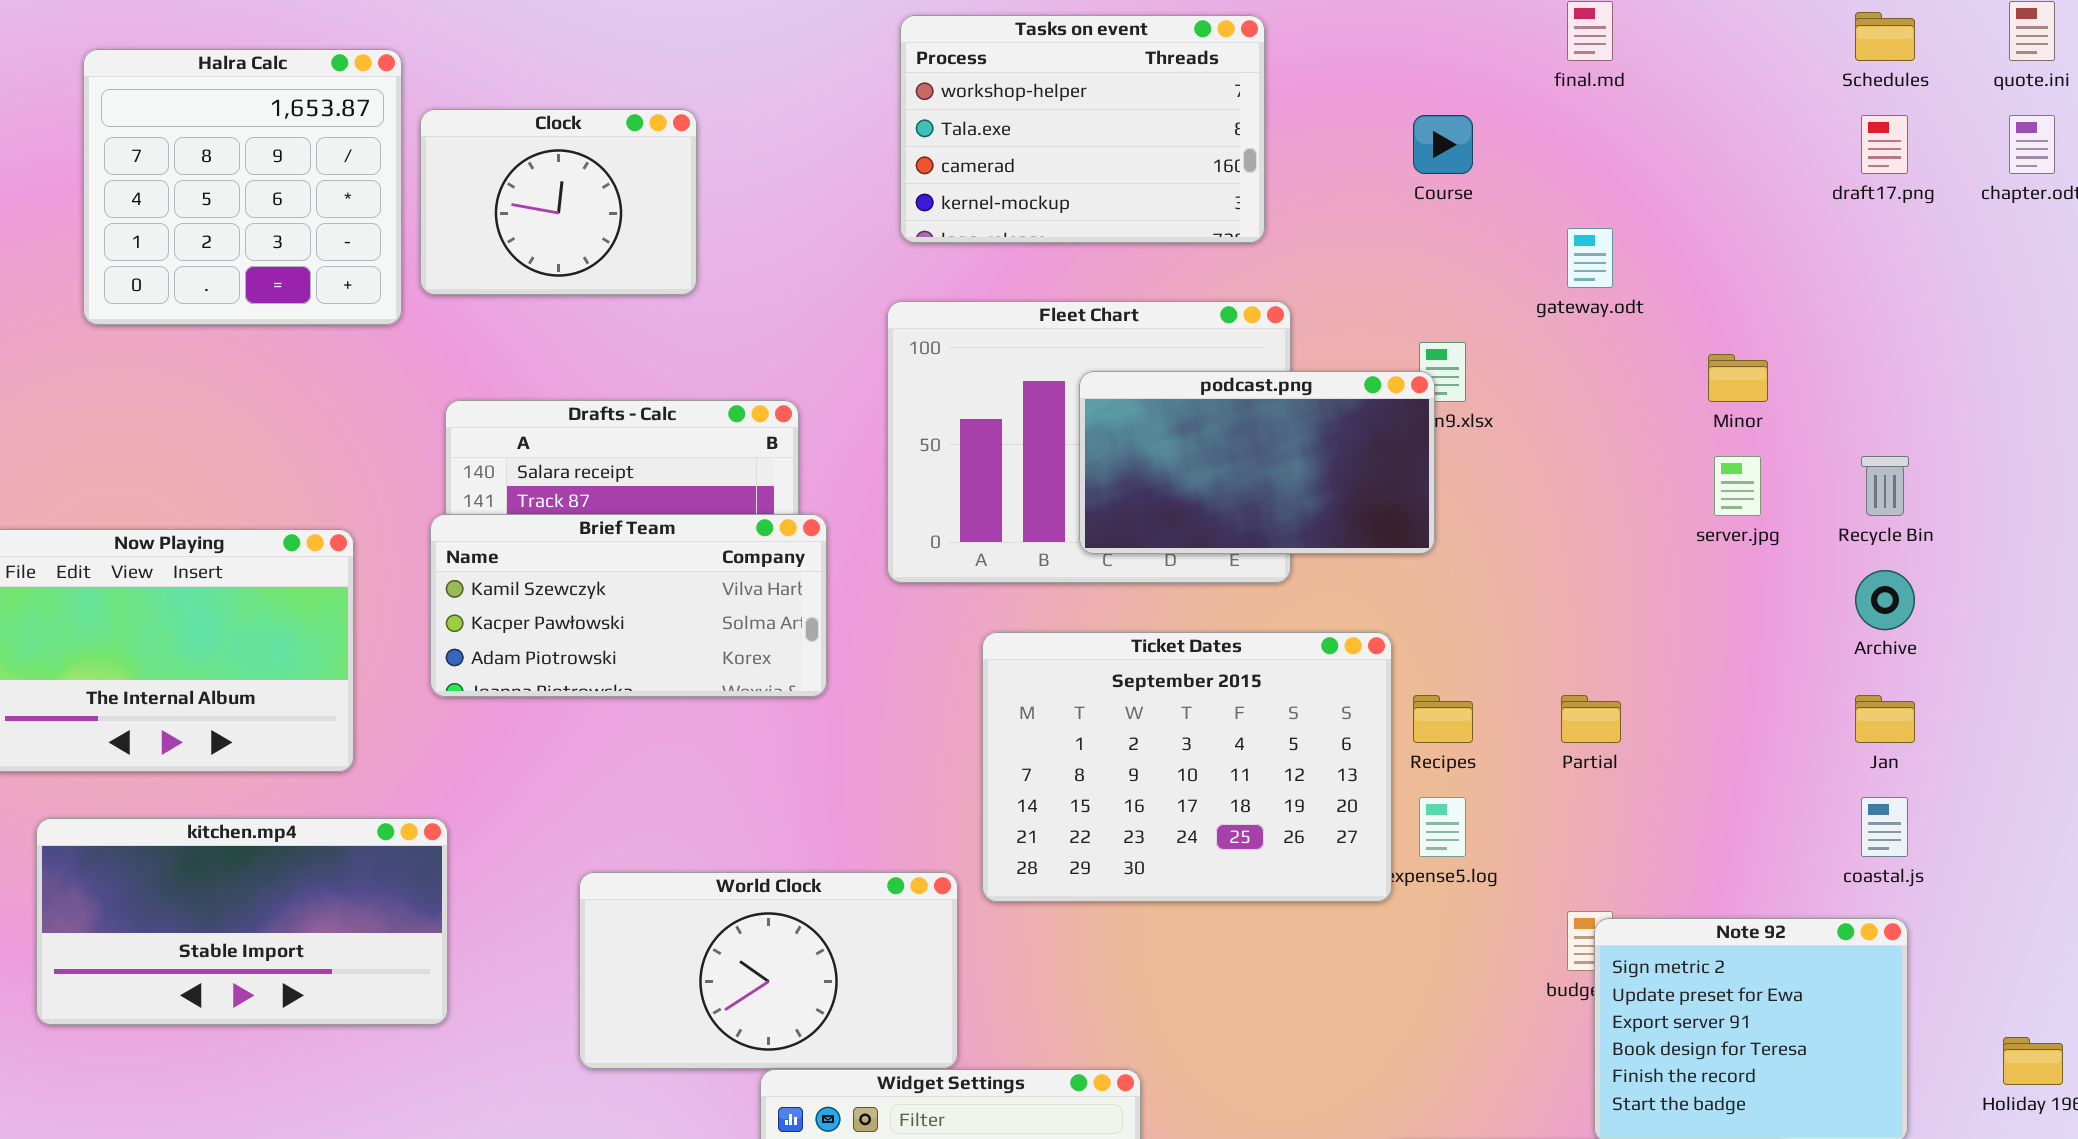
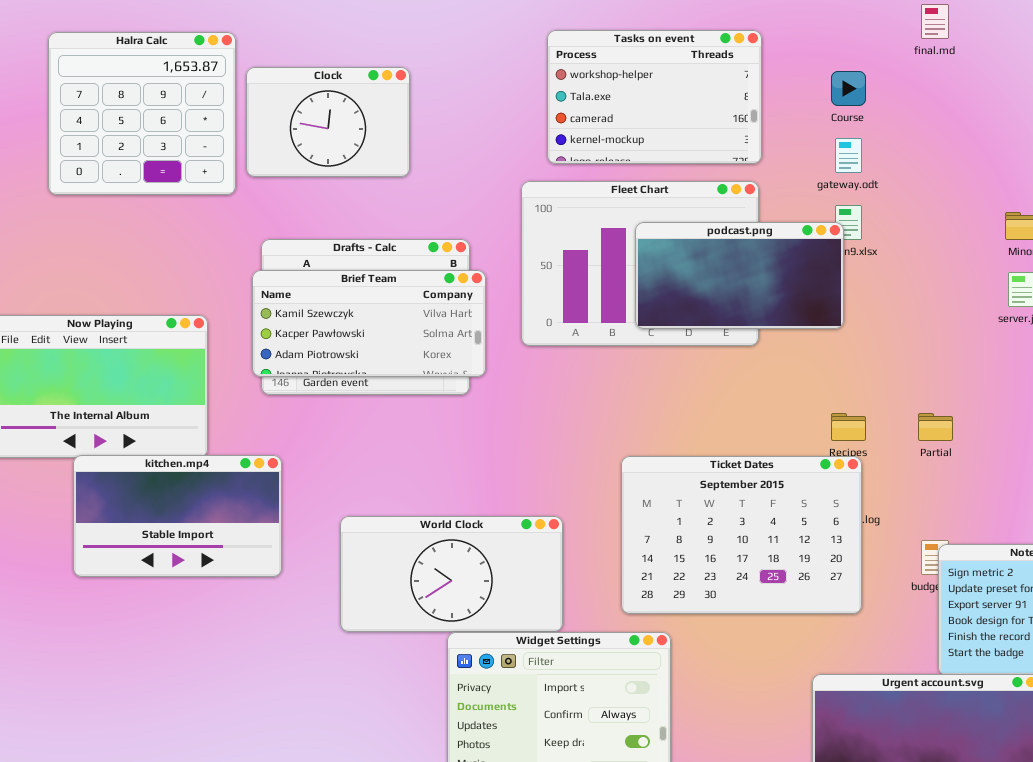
Tasks on event: [900,15,1265,243] -> [547,30,762,164], moved
gateway.odt: [1567,228,1613,288] -> [835,138,862,173], moved
Brief Team: [430,514,827,697] -> [252,270,486,377], moved
Ticket Dates: [982,632,1392,902] -> [621,456,862,614], moved
kitchen.mp4: [36,818,448,1025] -> [73,455,282,577], moved, resized

